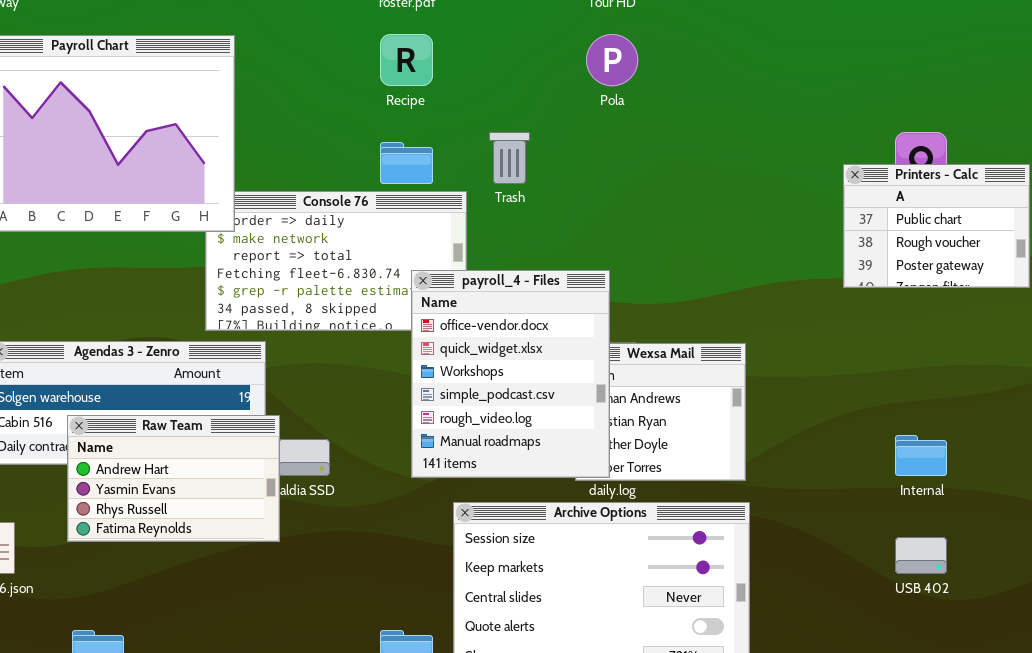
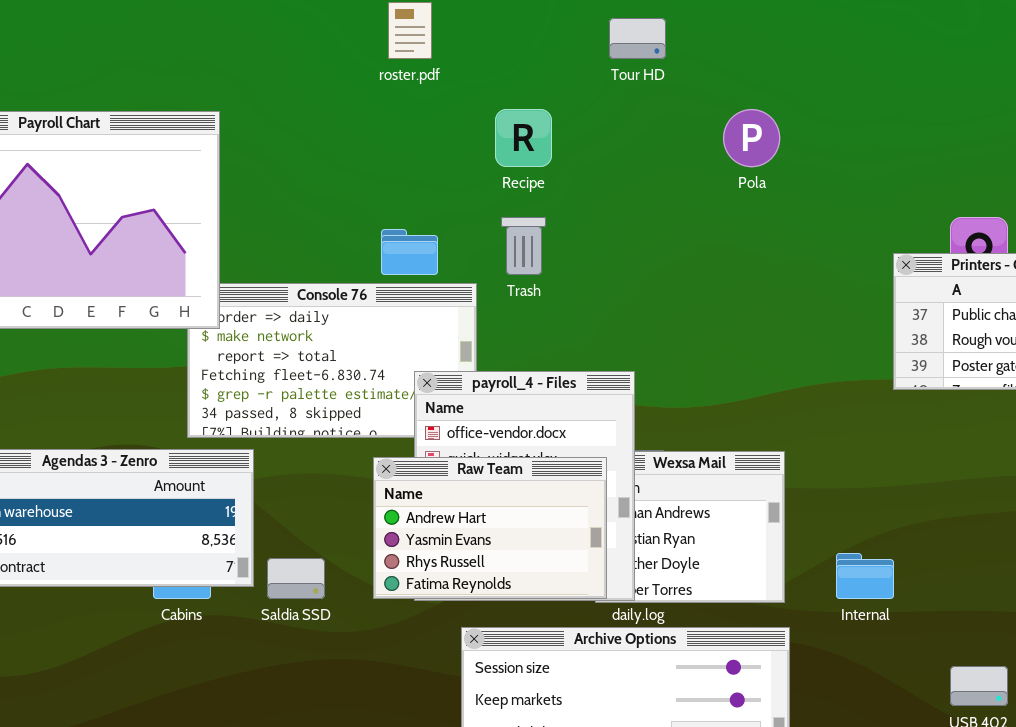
Recipe: [380,34,433,86] -> [495,109,552,167], moved
Pola: [586,34,638,86] -> [723,109,780,167], moved
Raw Team: [67,415,280,542] -> [373,457,607,599], moved
Internal: [895,435,947,476] -> [836,553,894,599], moved

